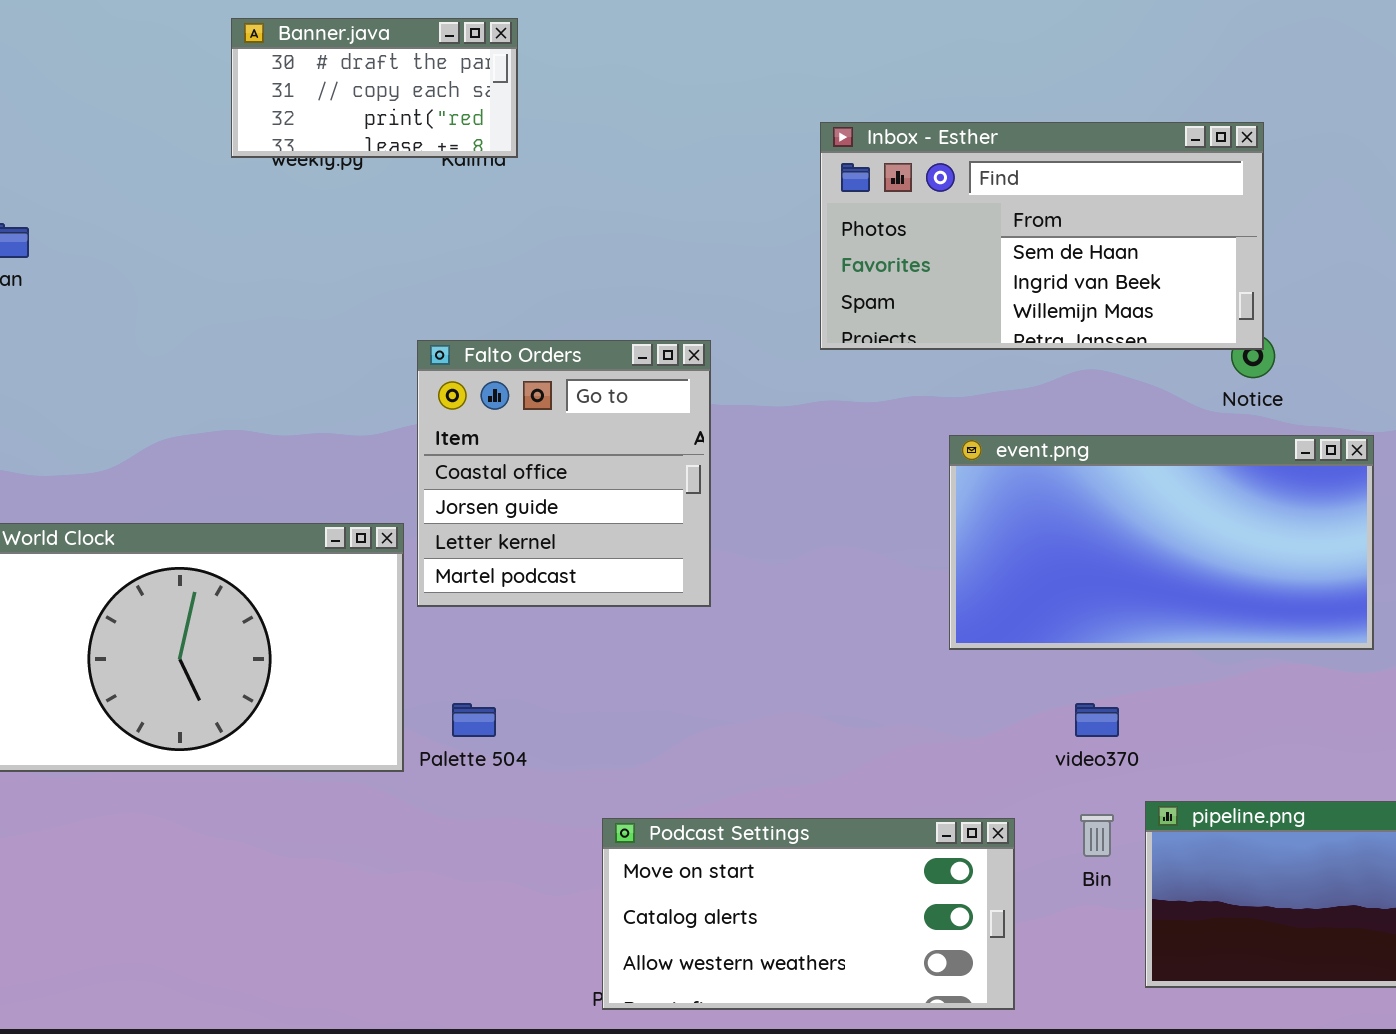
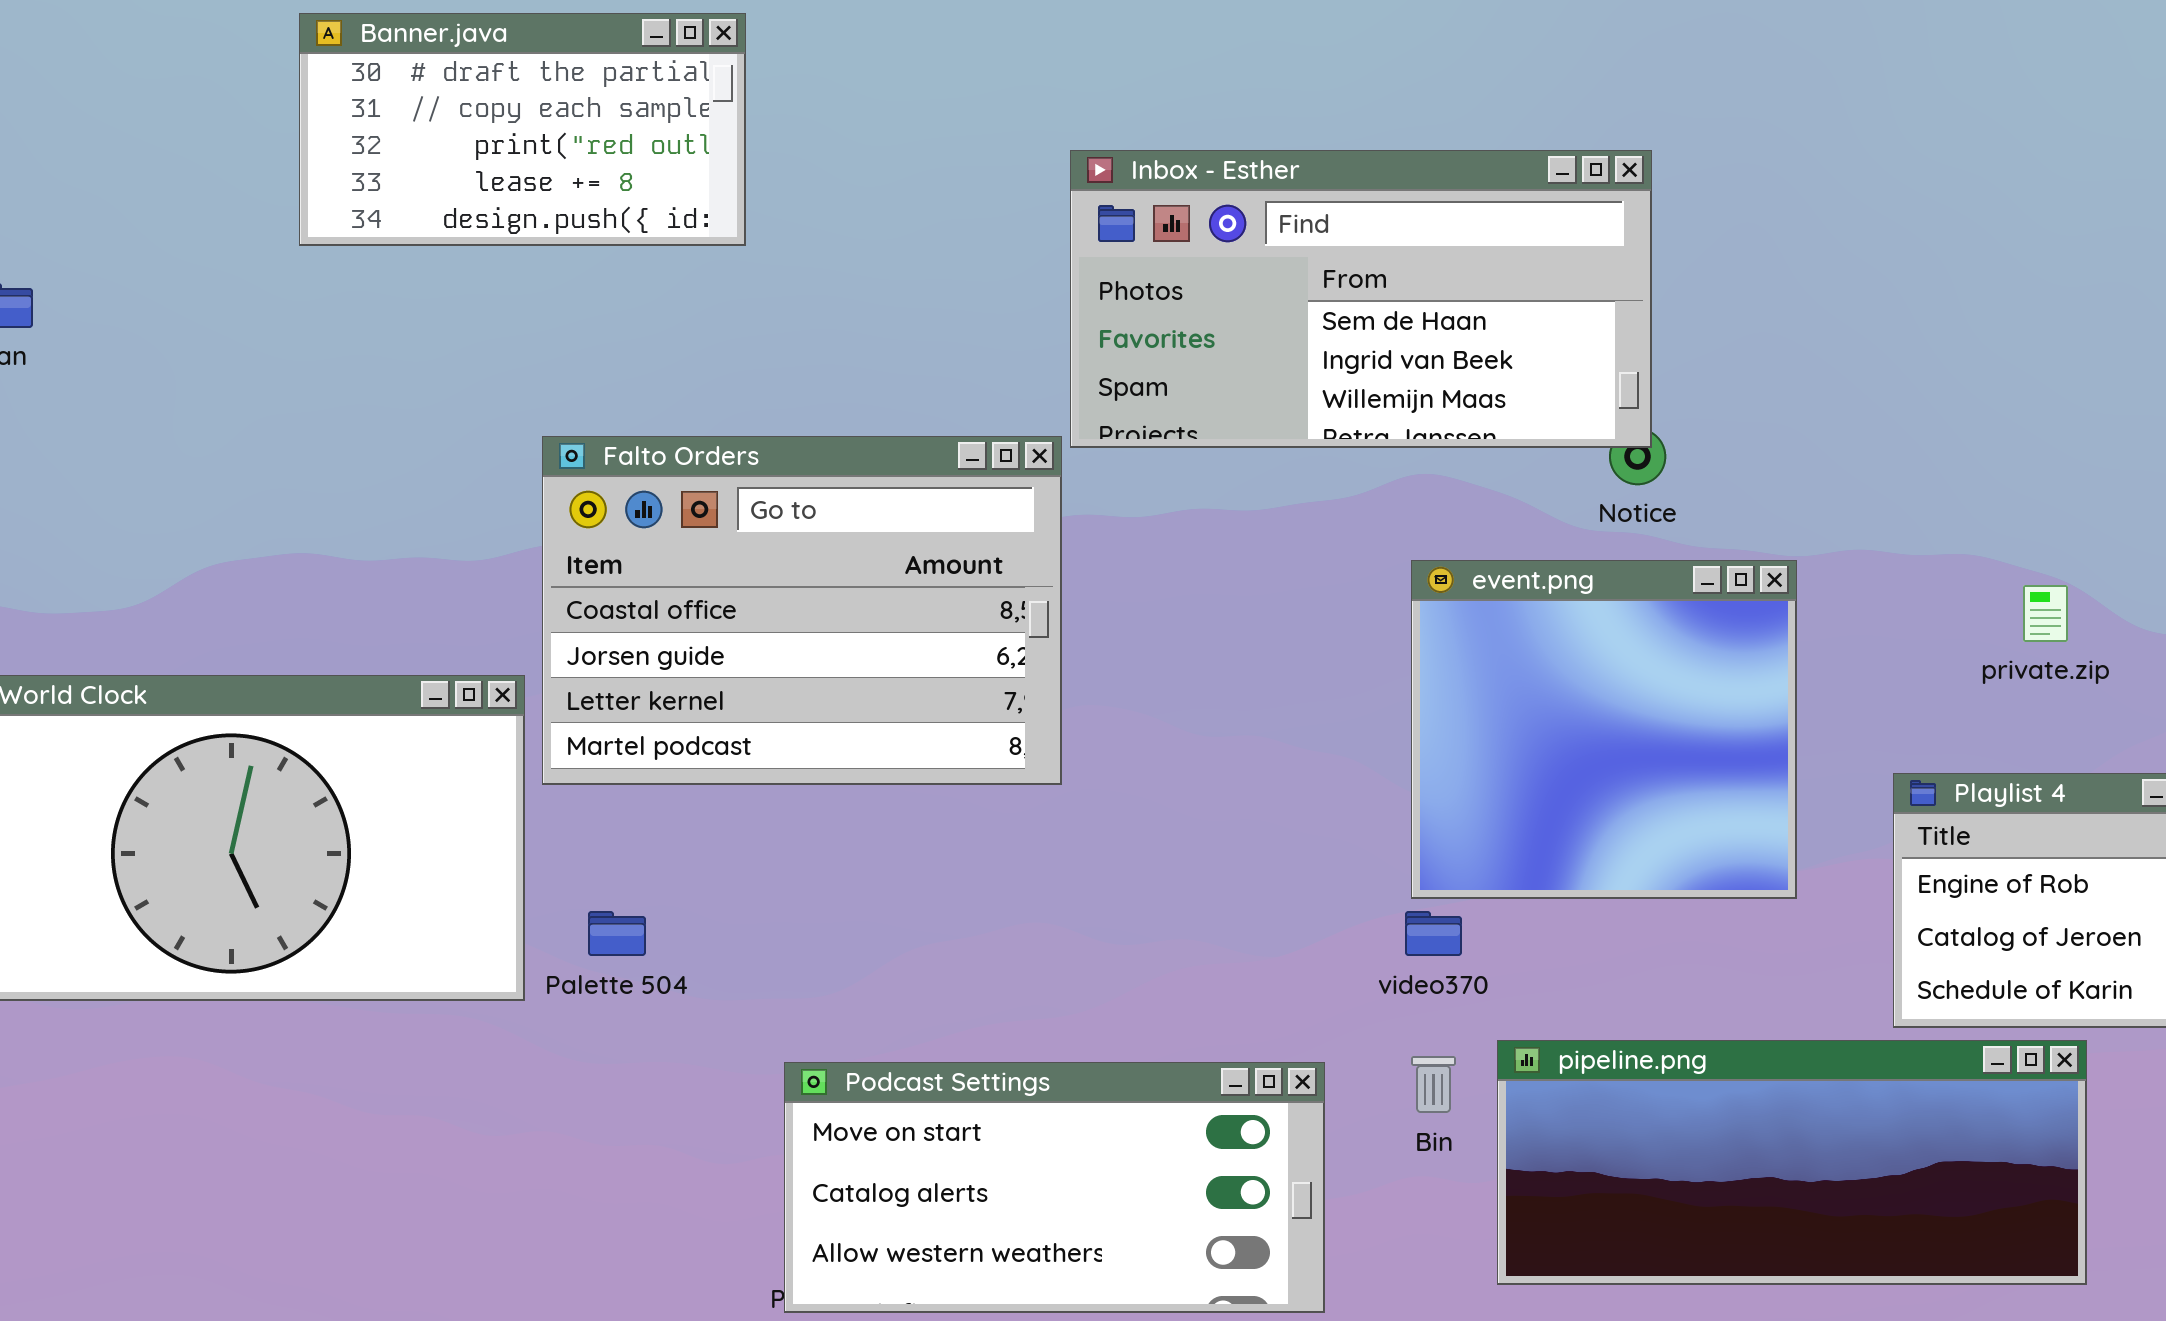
Banner.java: [231,18,518,158] -> [299,13,746,246], resized
Falto Orders: [417,340,711,607] -> [542,436,1062,785], resized
event.png: [949,435,1374,650] -> [1411,560,1797,899], resized

